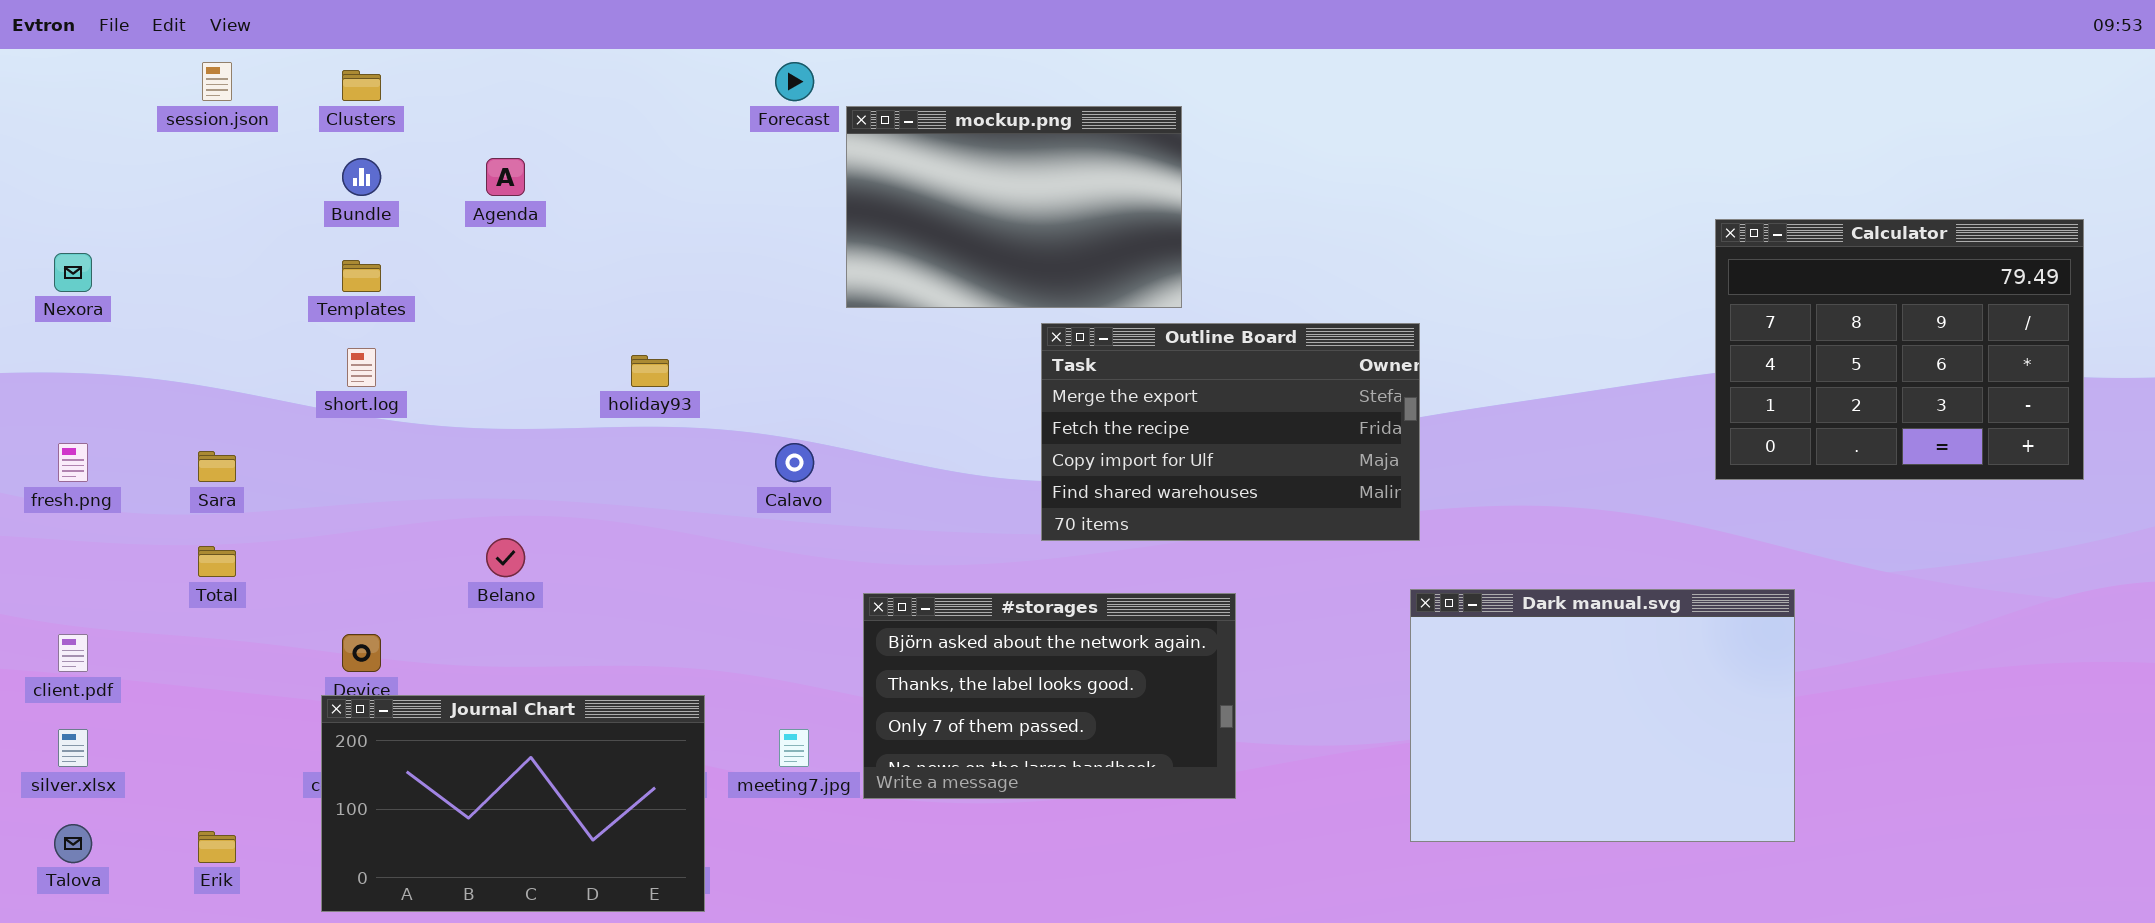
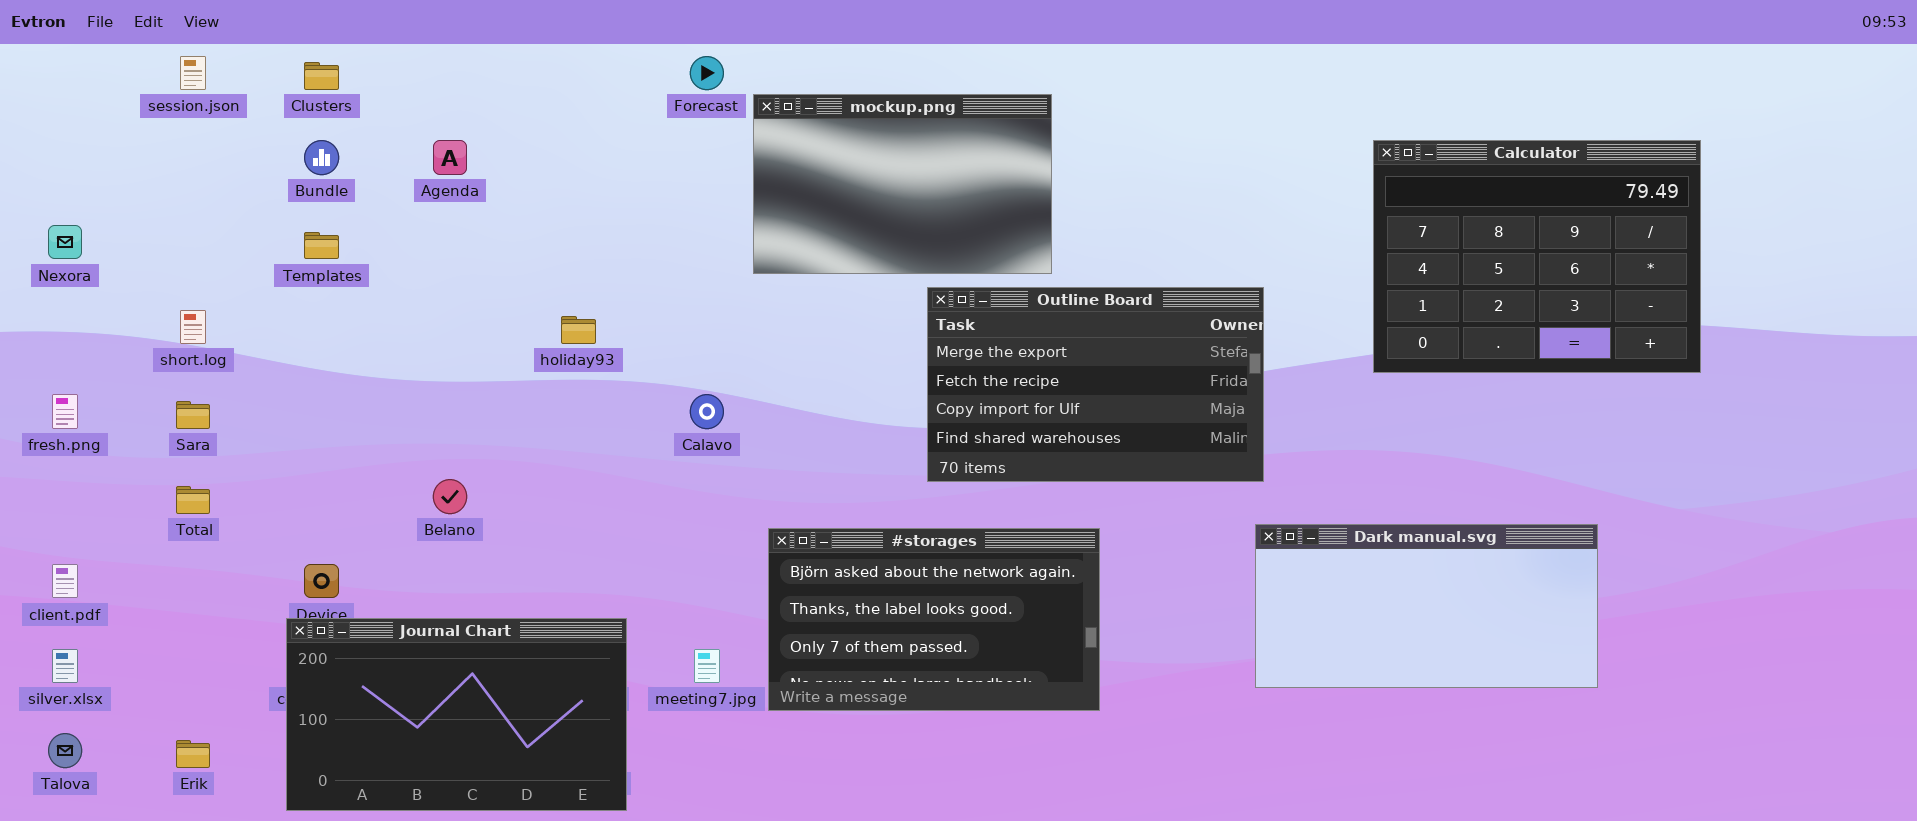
Calculator: [1715,219,2084,480] -> [1373,140,1701,373], moved
short.log: [347,348,376,387] -> [180,310,206,344], moved
Dark manual.svg: [1410,589,1795,842] -> [1255,524,1598,688], resized

